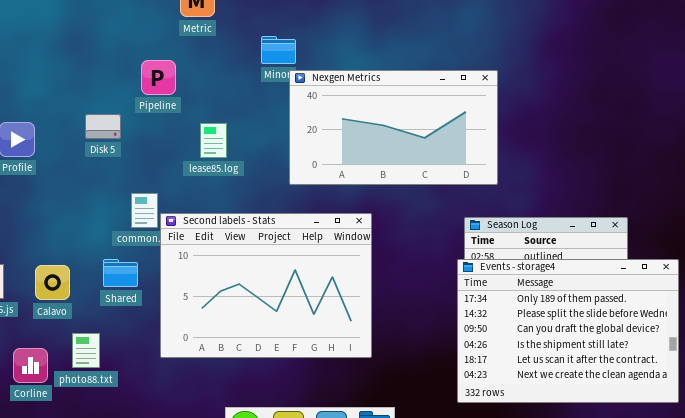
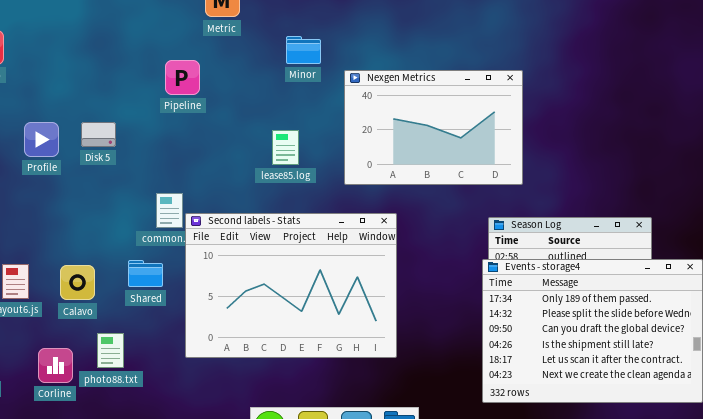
Nexgen Metrics: [289,70,498,185] -> [344,70,523,185], resized
Disk 5: [85,114,121,139] -> [81,122,116,147], moved
lease85.log: [200,123,227,158] -> [272,130,299,165], moved

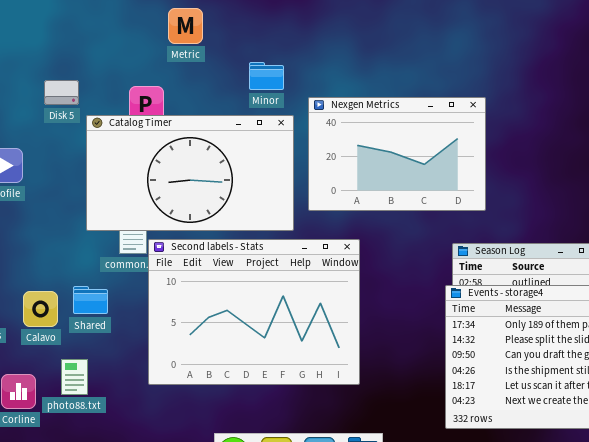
Catalog Timer: none -> [86,115,294,231], opened
Disk 5: [81,122,116,147] -> [44,80,79,105], moved
Shared: [128,260,163,287] -> [73,286,108,314], moved

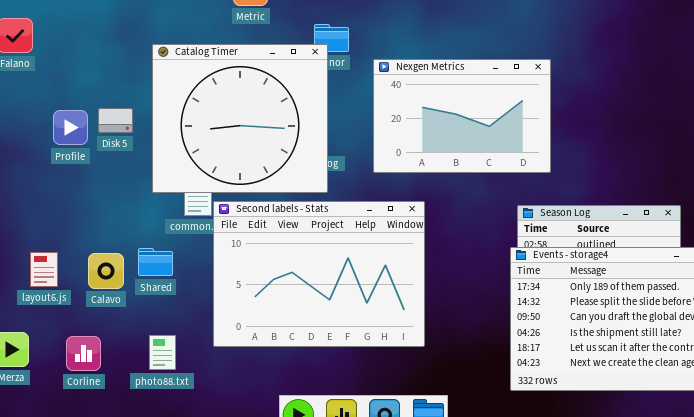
Disk 5: [44,80,79,105] -> [98,108,133,133], moved
Catalog Timer: [86,115,294,231] -> [152,44,328,193], resized
photo88.txt: [61,359,88,395] -> [149,335,176,370], moved

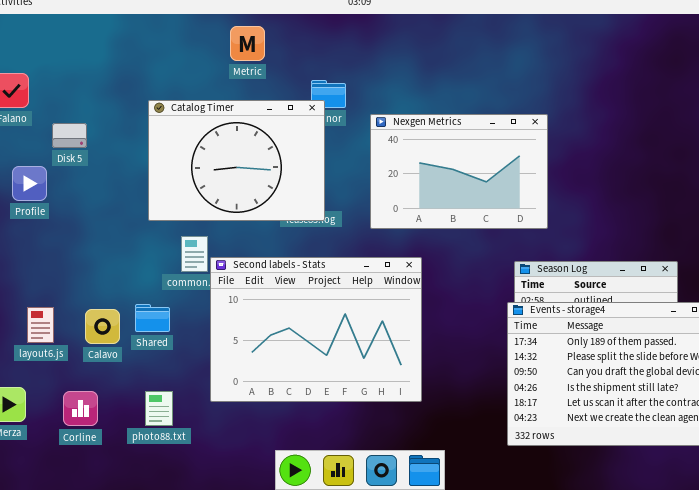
Catalog Timer: [152,44,328,193] -> [148,100,325,221], resized
Disk 5: [98,108,133,133] -> [52,123,87,148], moved
Profile: [53,110,88,145] -> [12,166,47,201], moved

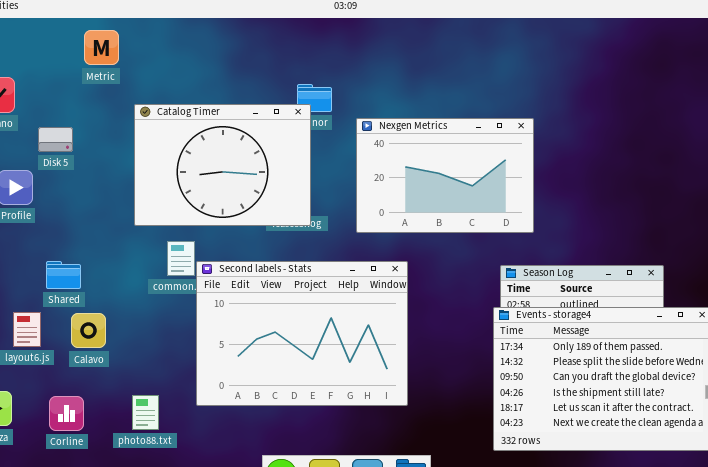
Metric: [230,26,265,61] -> [84,30,119,65], moved
Shared: [135,304,170,332] -> [46,261,81,289], moved

